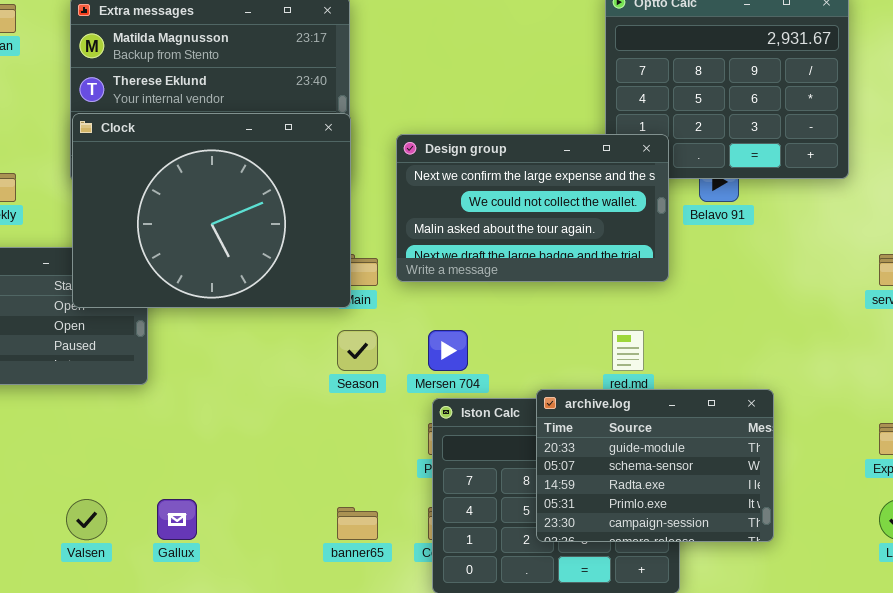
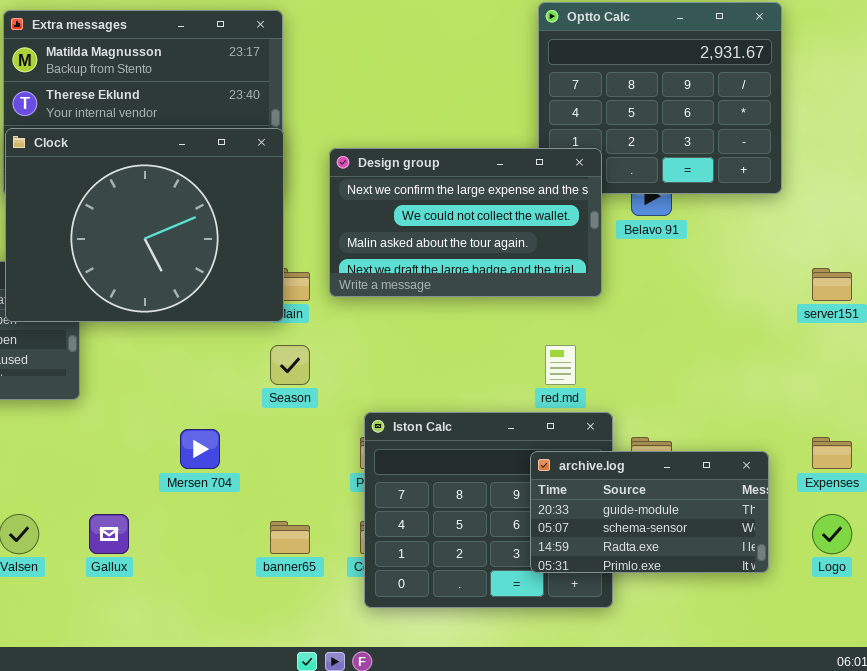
Mersen 704: [428,330,468,371] -> [180,429,220,469], moved
archive.log: [536,389,774,542] -> [530,451,769,573], moved, resized

